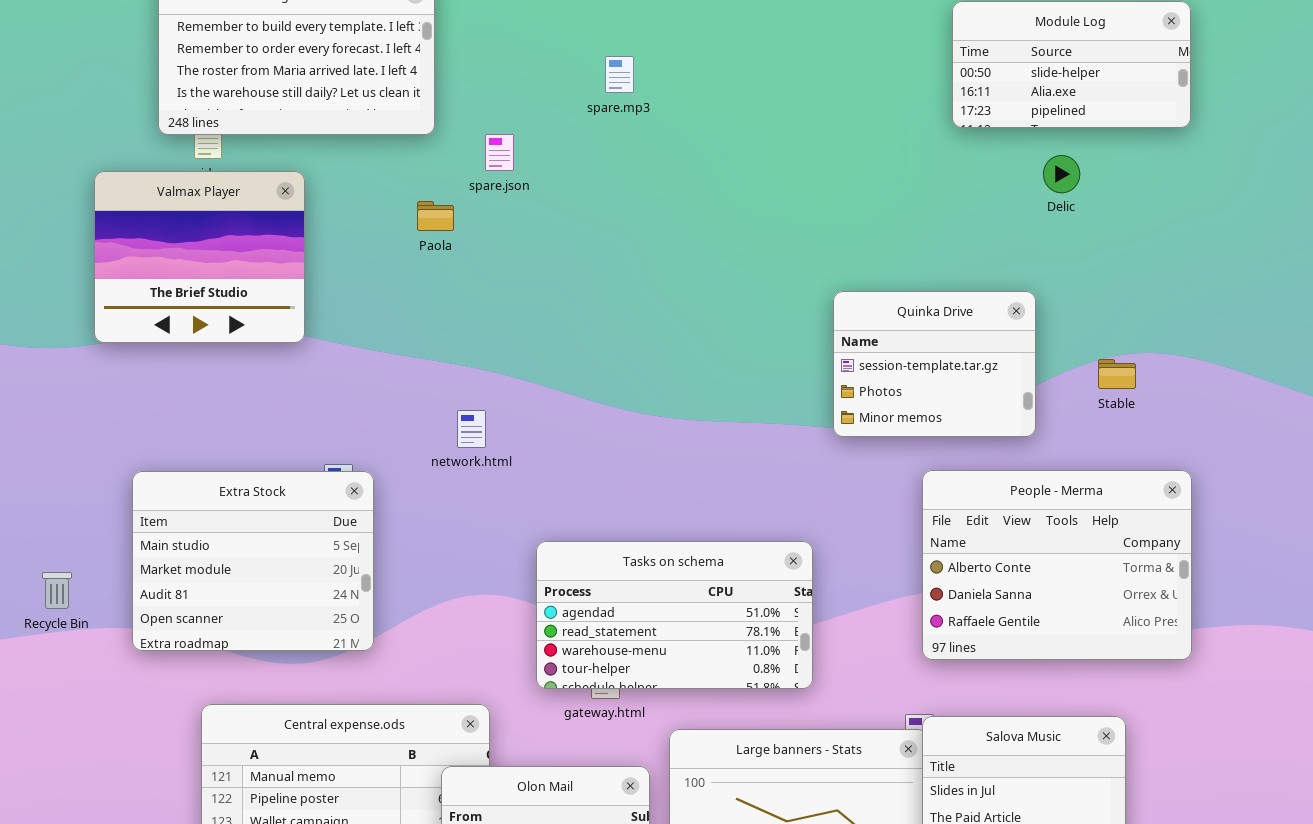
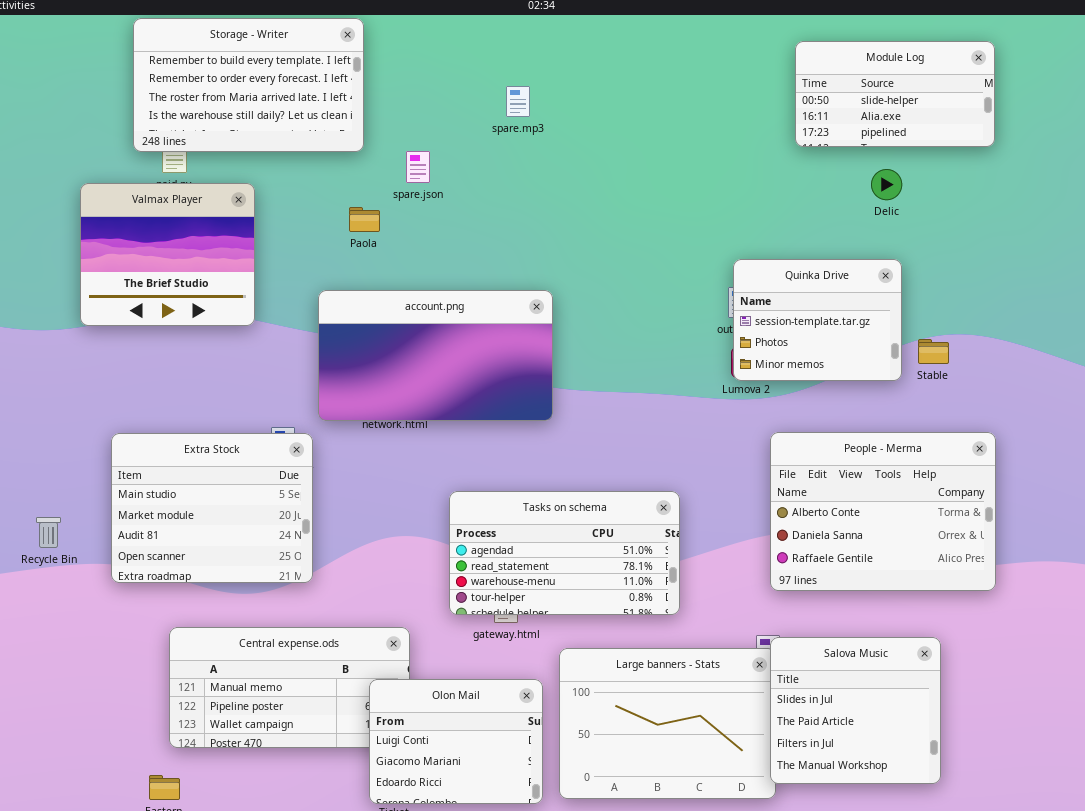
Quinka Drive: [833,291,1036,437] -> [733,259,902,381], moved
account.png: none -> [318,290,553,421], opened

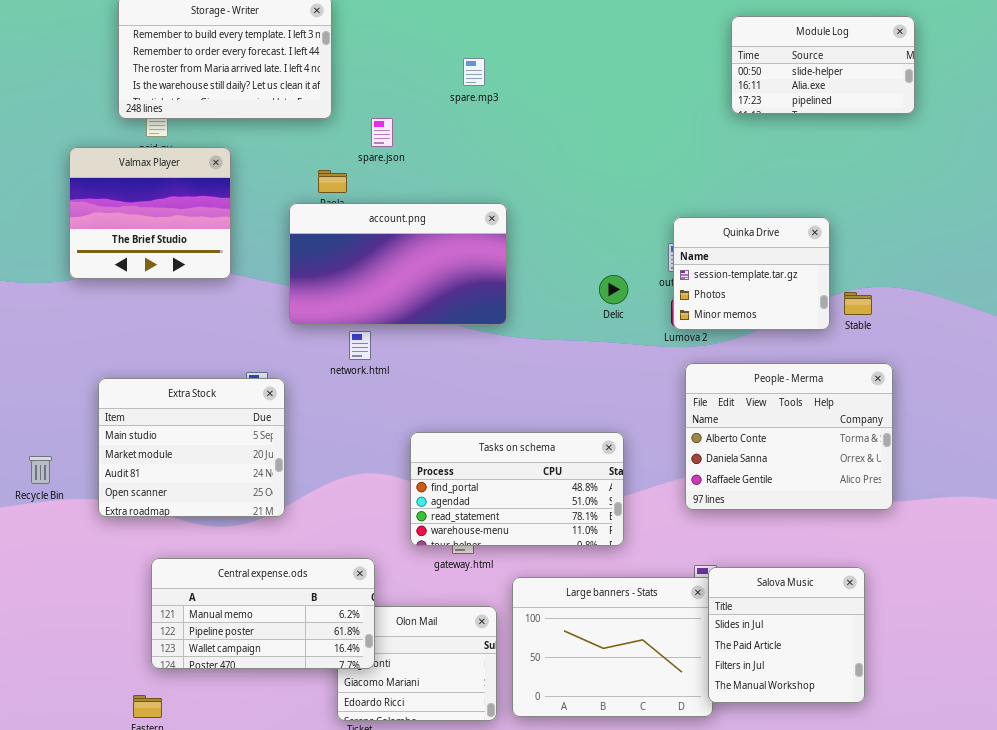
Delic: [871,169,902,200] -> [599,275,628,304], moved
account.png: [318,290,553,421] -> [289,203,507,325], moved
People - Merma: [770,432,996,591] -> [685,363,893,510], moved
Tasks on schema: [449,491,680,615] -> [410,432,624,546], scrolled up 1 row
Central expense.ods: [169,627,410,748] -> [151,558,375,669], raised

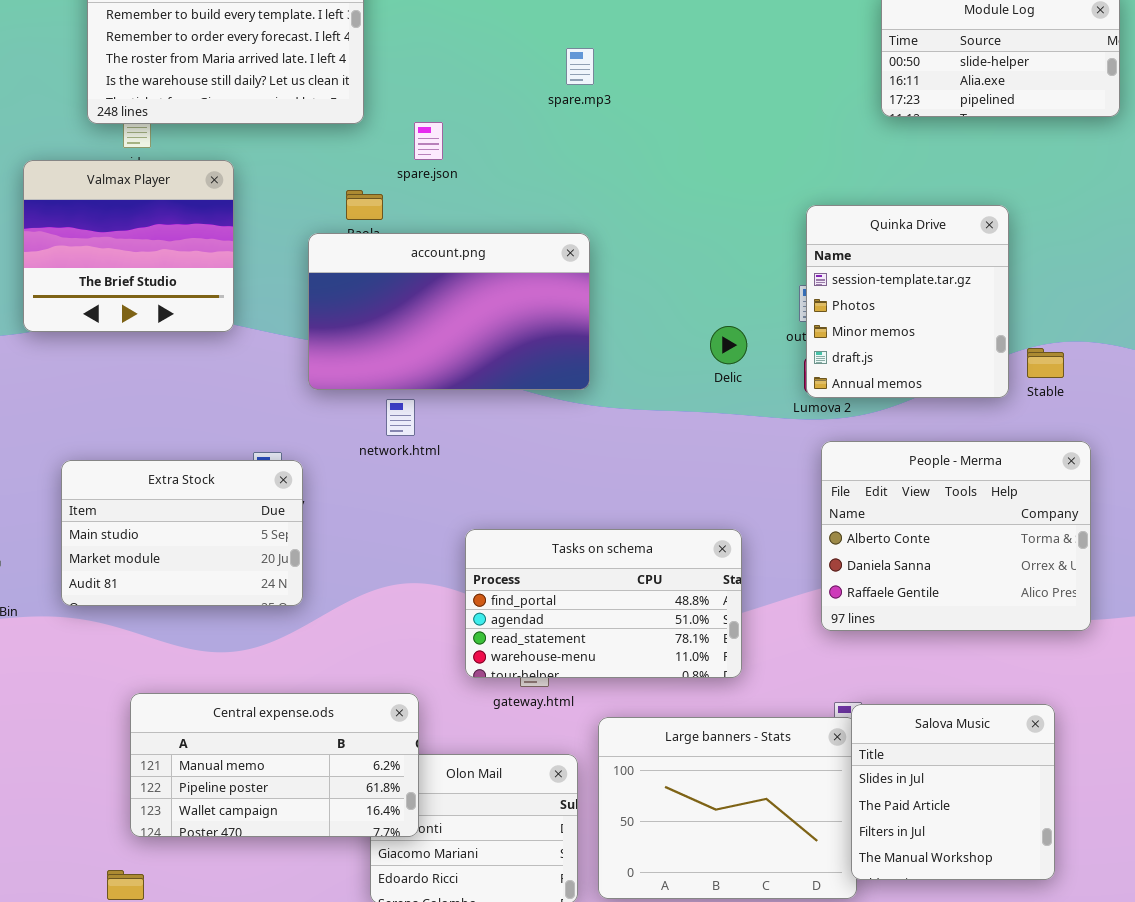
spare.mp3: [463,58,485,86] -> [566,48,594,85], moved
Quinka Drive: [673,217,830,330] -> [806,205,1009,398], resized
Extra Stock: [98,378,285,517] -> [61,460,303,606], resized

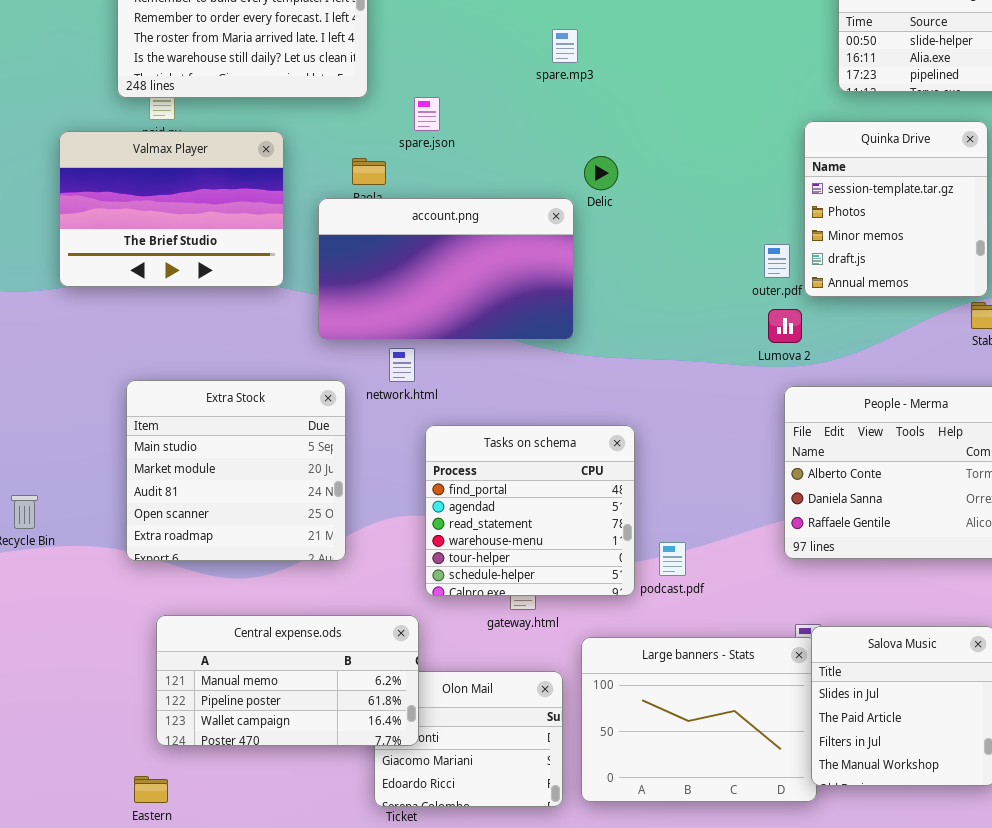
Valmax Player: [23,160,234,332] -> [59,131,284,287], resized
Quinka Drive: [806,205,1009,398] -> [804,121,988,297], moved
Delic: [710,326,747,364] -> [584,156,618,190], moved
Extra Stock: [61,460,303,606] -> [126,380,346,561], moved, resized
Tasks on schema: [465,529,742,678] -> [425,425,635,596], moved, resized

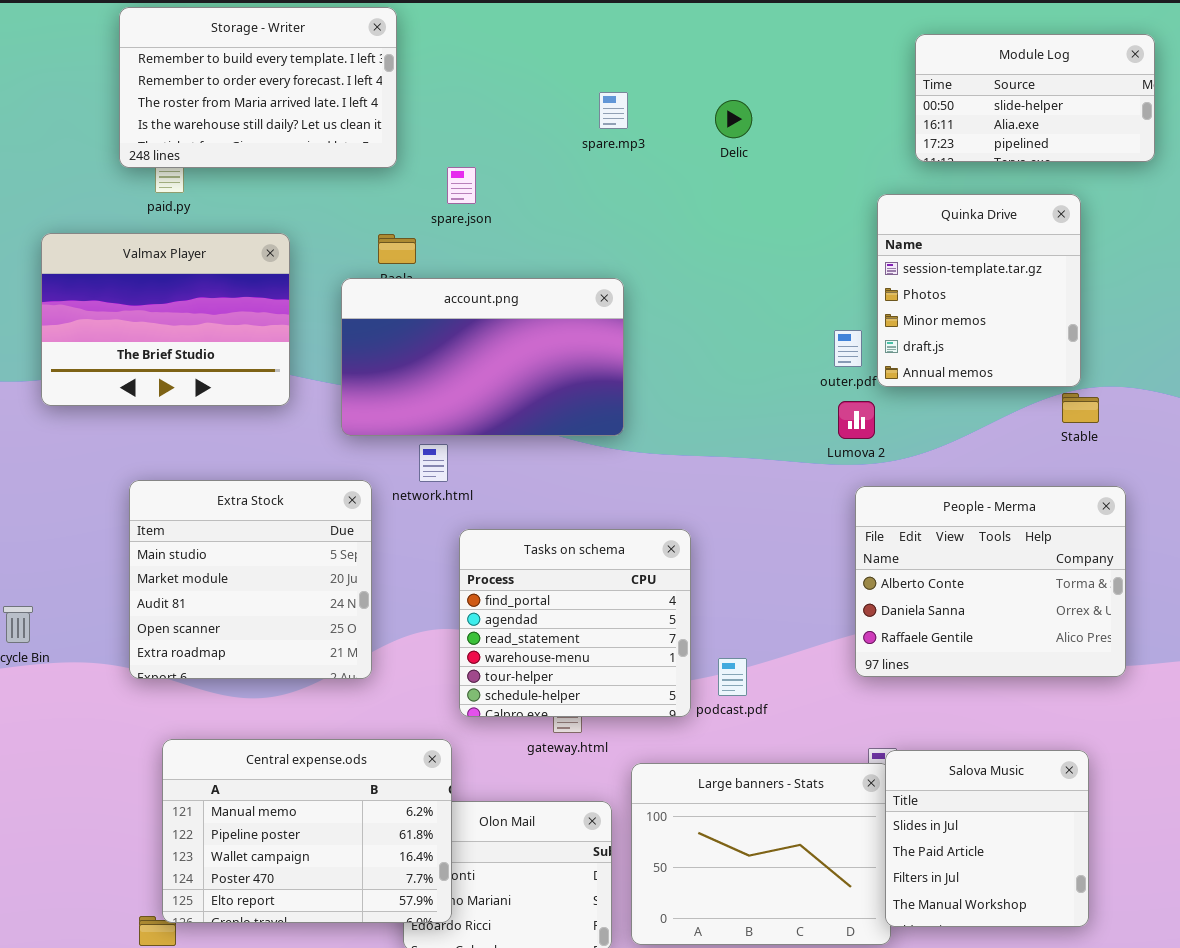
Valmax Player: [59,131,284,287] -> [41,233,290,406], moved
Delic: [584,156,618,190] -> [715,100,752,138], moved
Central expense.ods: [156,615,419,746] -> [162,739,452,923], resized

